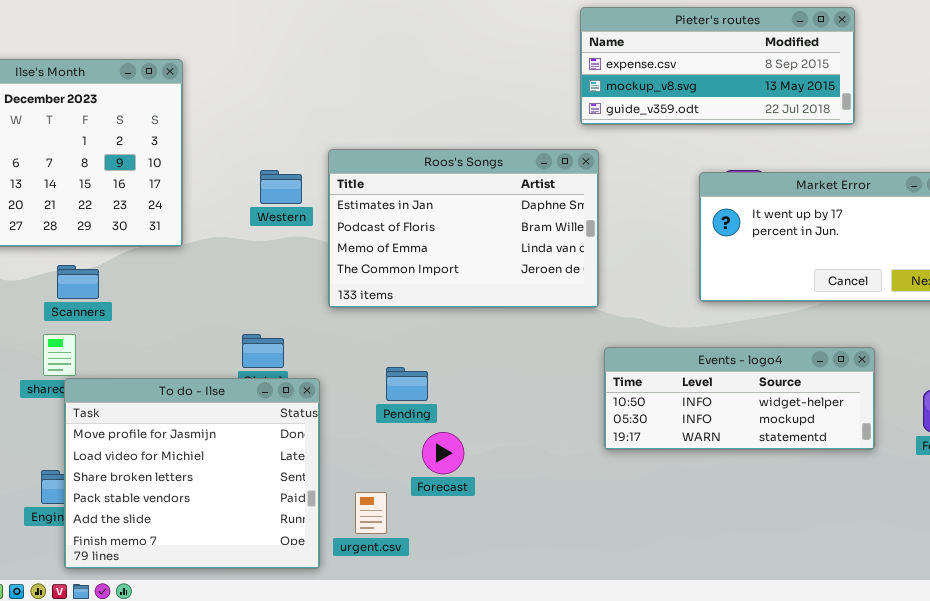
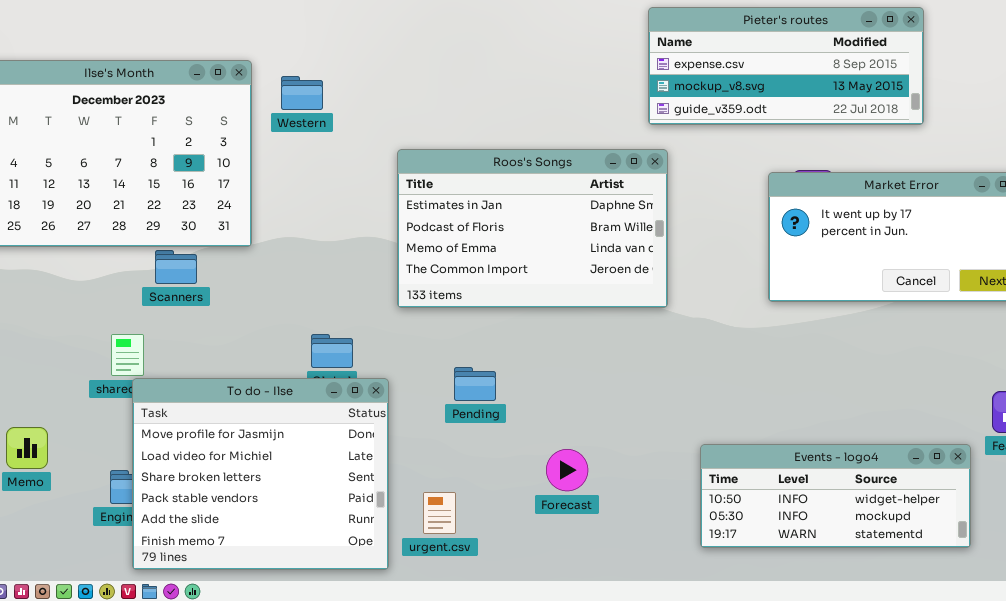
Western: [260,170,302,204] -> [281,76,323,110], moved
Scanners: [57,265,99,299] -> [155,250,197,284], moved
Events - logo4: [604,347,875,450] -> [700,444,971,548], moved
Forecast: [422,432,464,474] -> [546,449,588,491], moved

